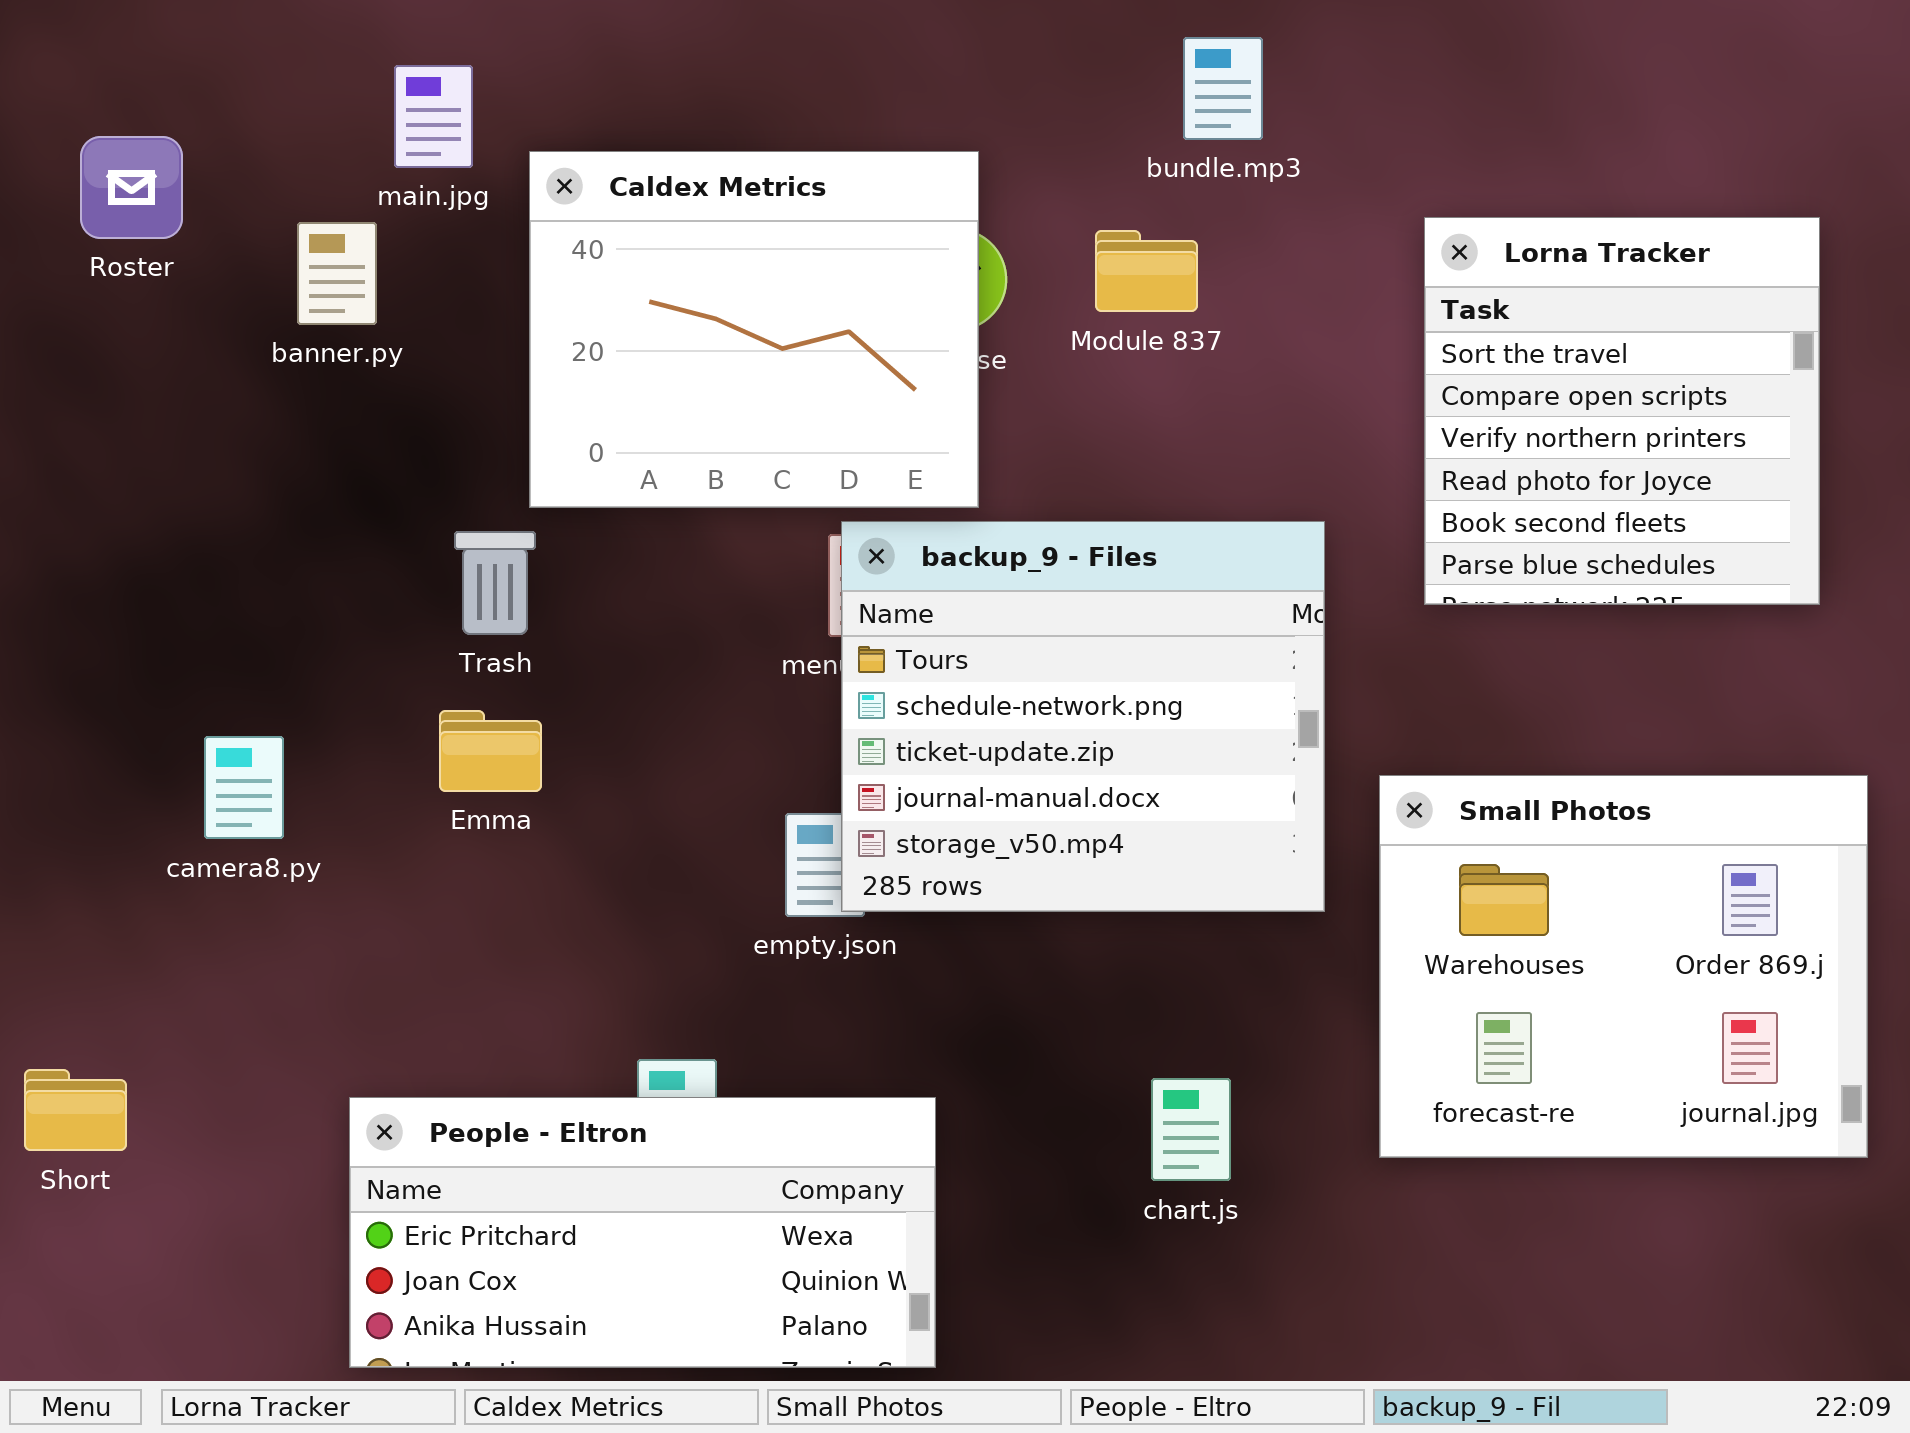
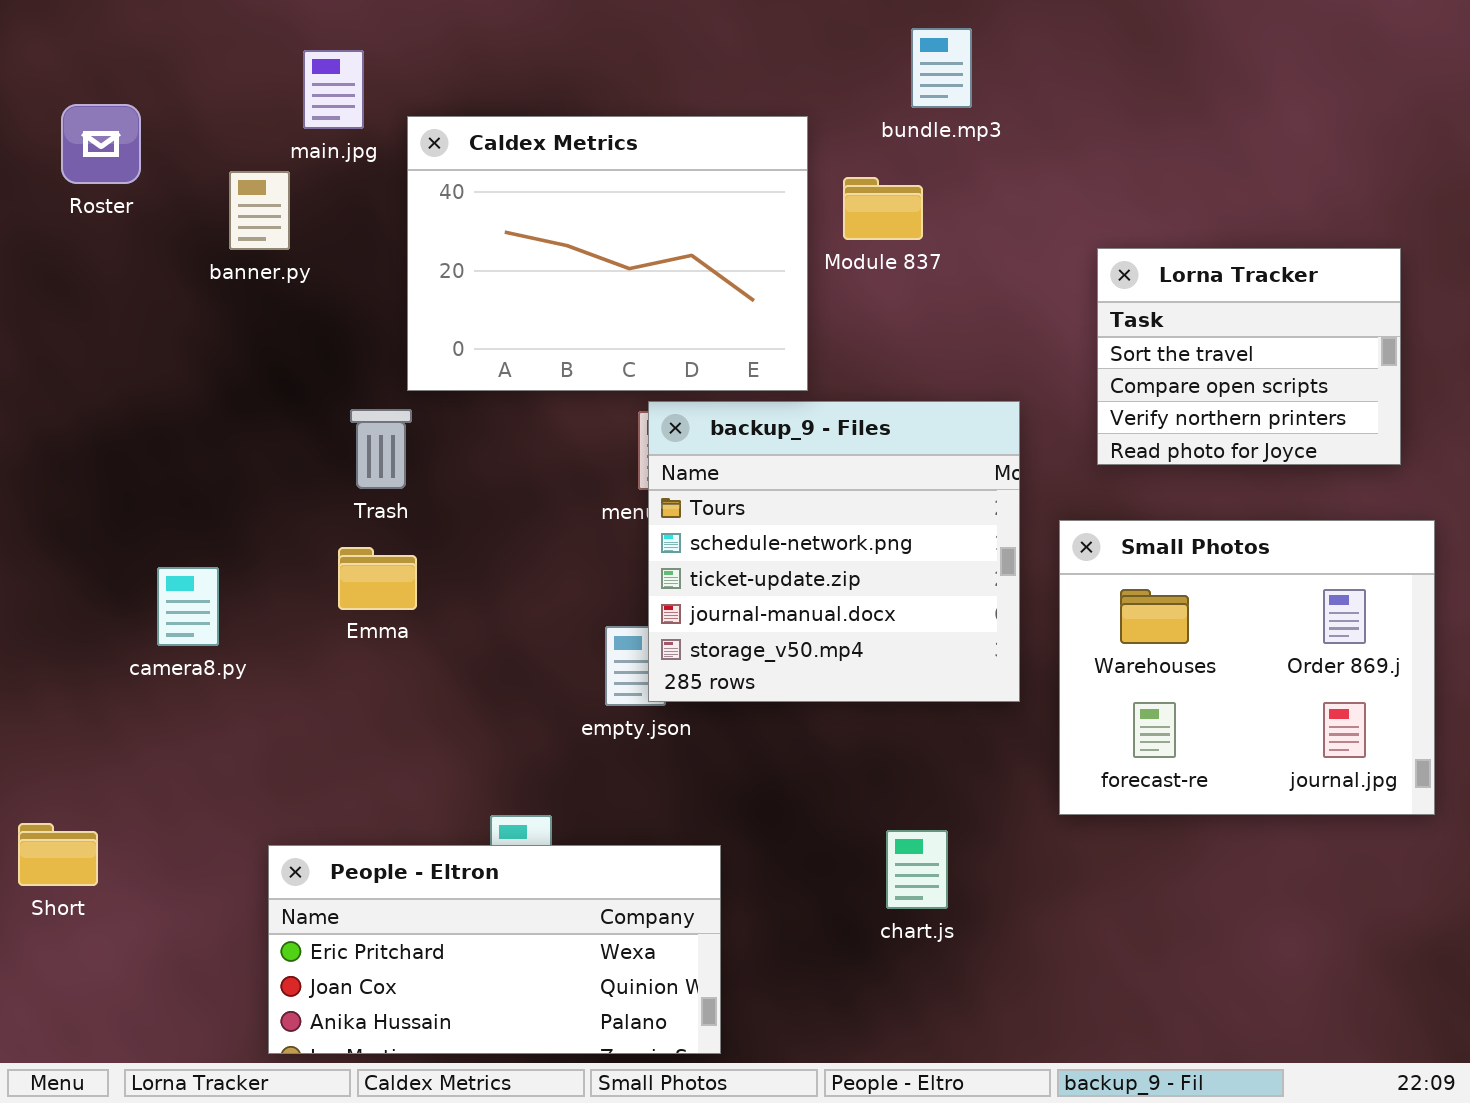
Caldex Metrics: [529,151,979,508] -> [407,116,808,391], resized
Lorna Tracker: [1424,217,1820,605] -> [1097,248,1401,465], resized
Small Photos: [1379,775,1868,1158] -> [1059,520,1435,815], moved

